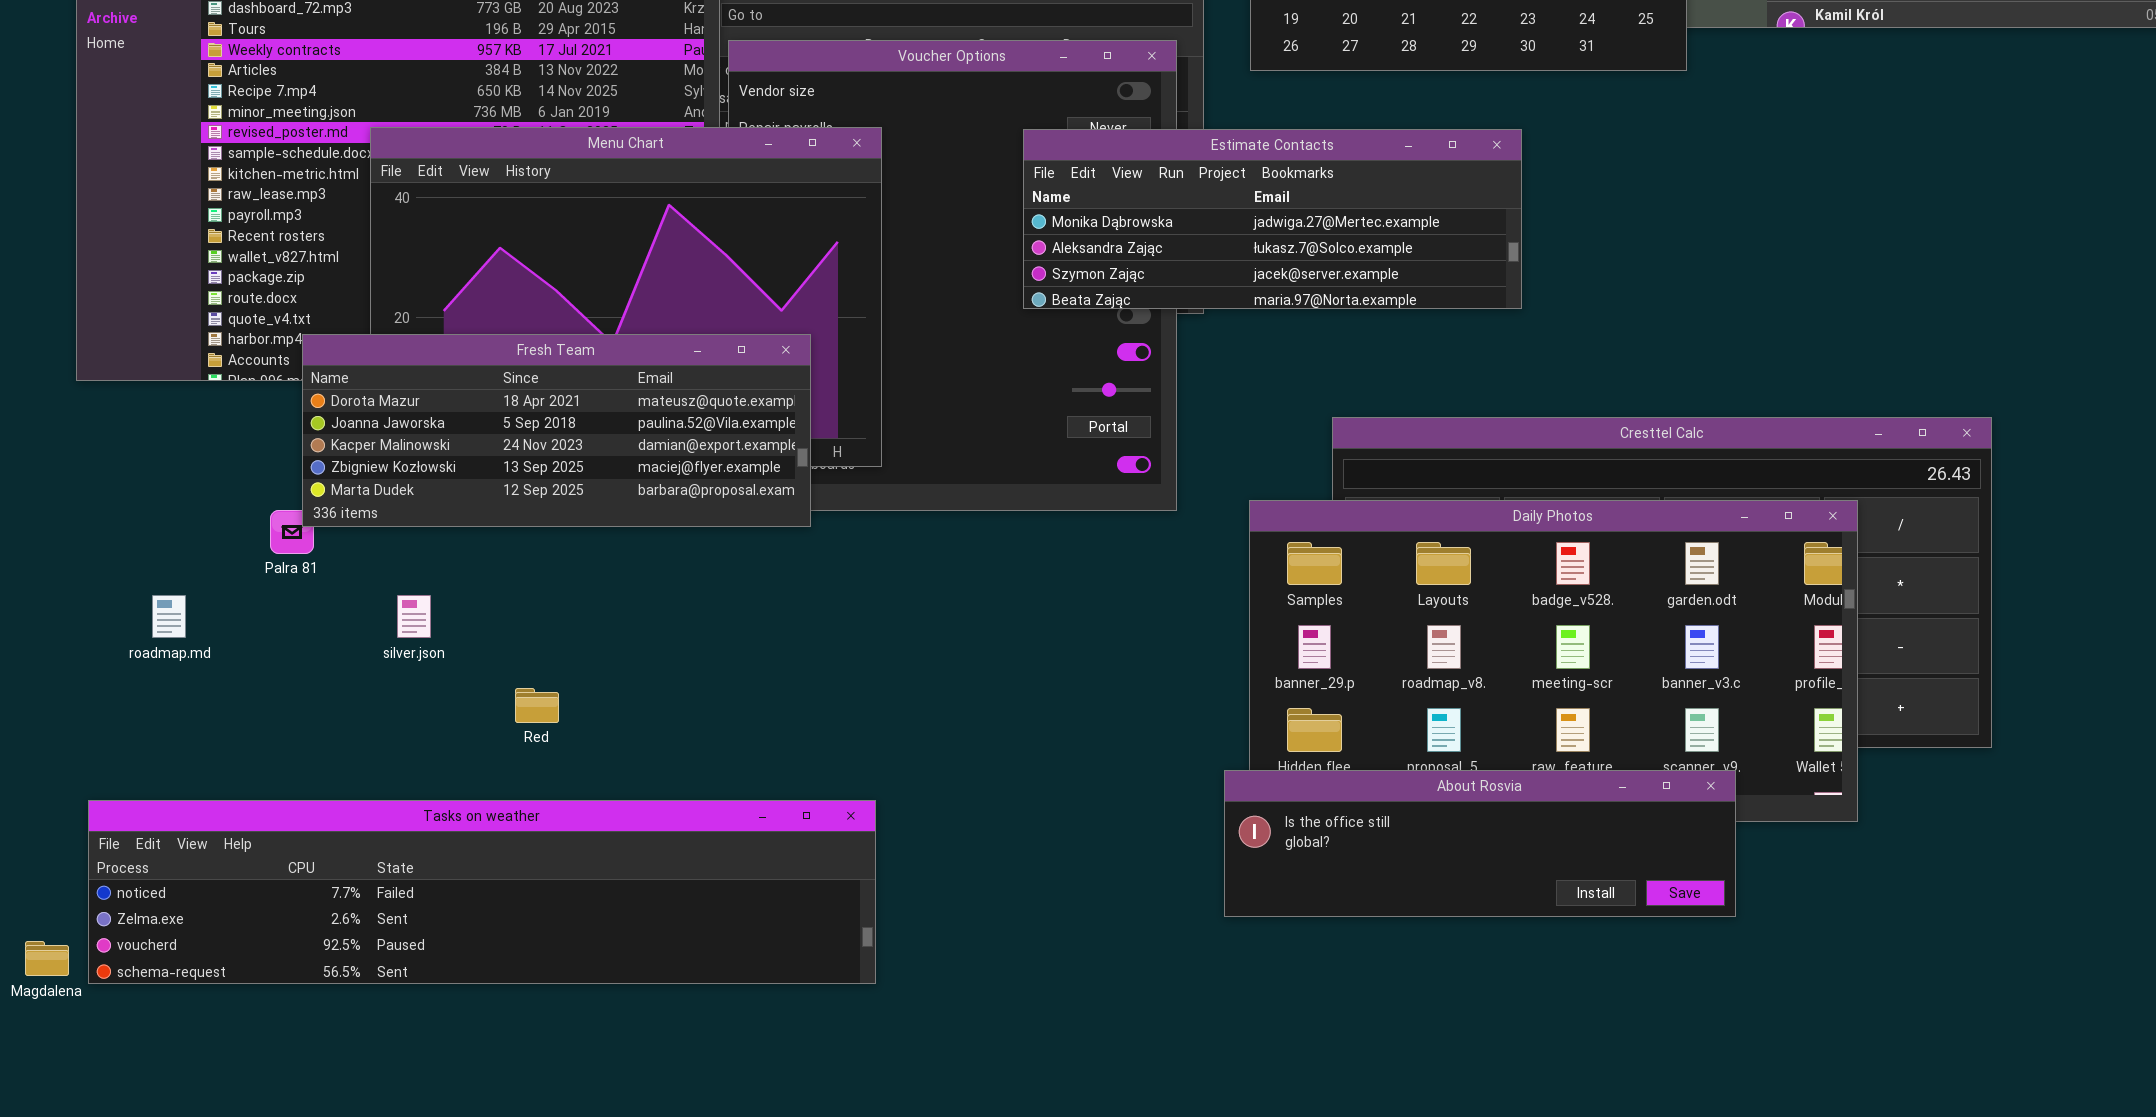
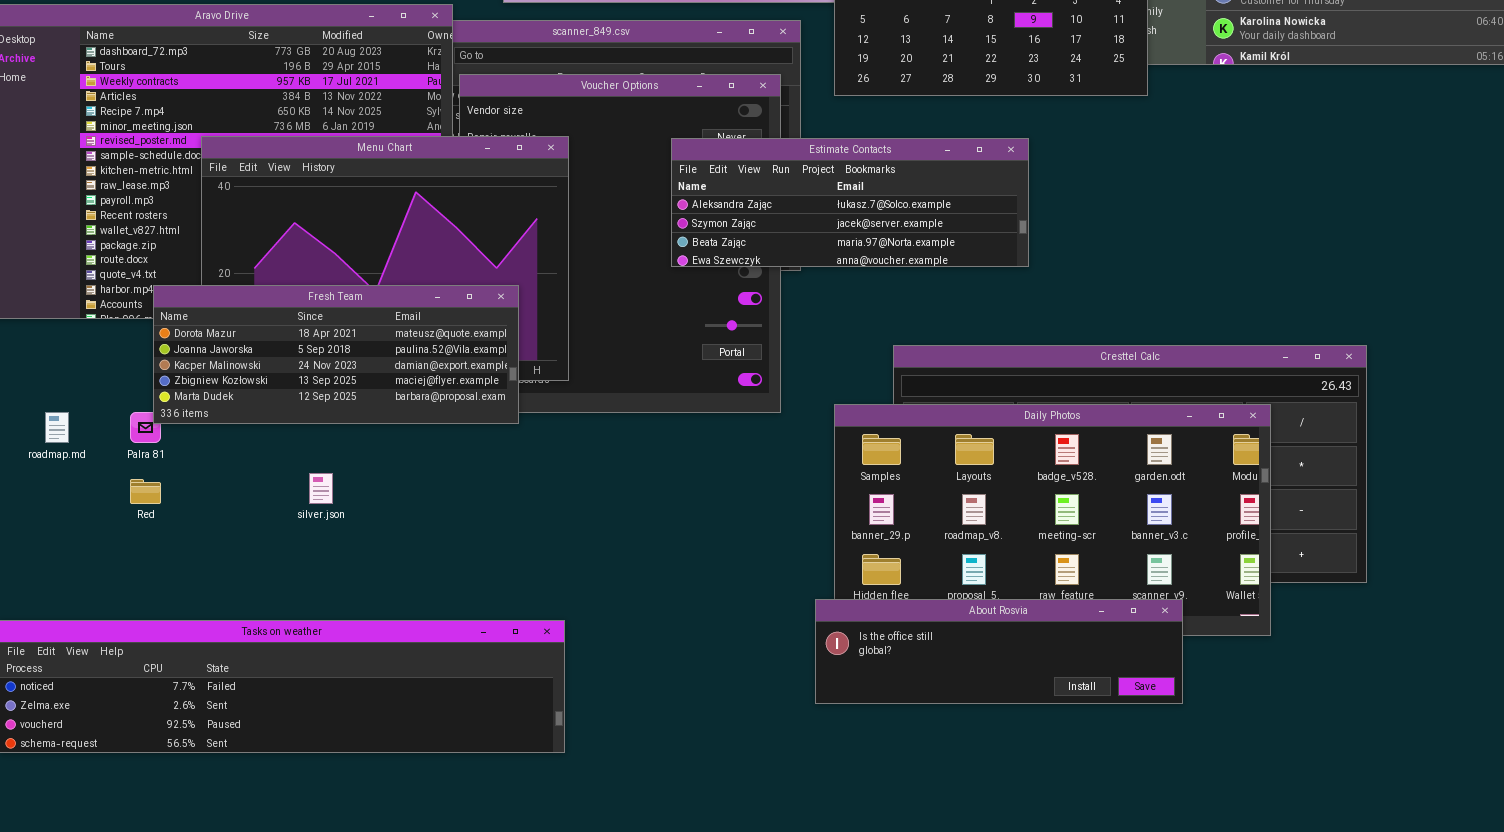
Estimate Contacts: [1023,129,1522,309] -> [671,138,1029,267], scrolled down 1 row
roadmap.md: [152,595,186,638] -> [45,412,69,443], moved
silver.json: [397,595,431,638] -> [309,473,333,504], moved
Red: [515,688,559,723] -> [130,479,161,504], moved

